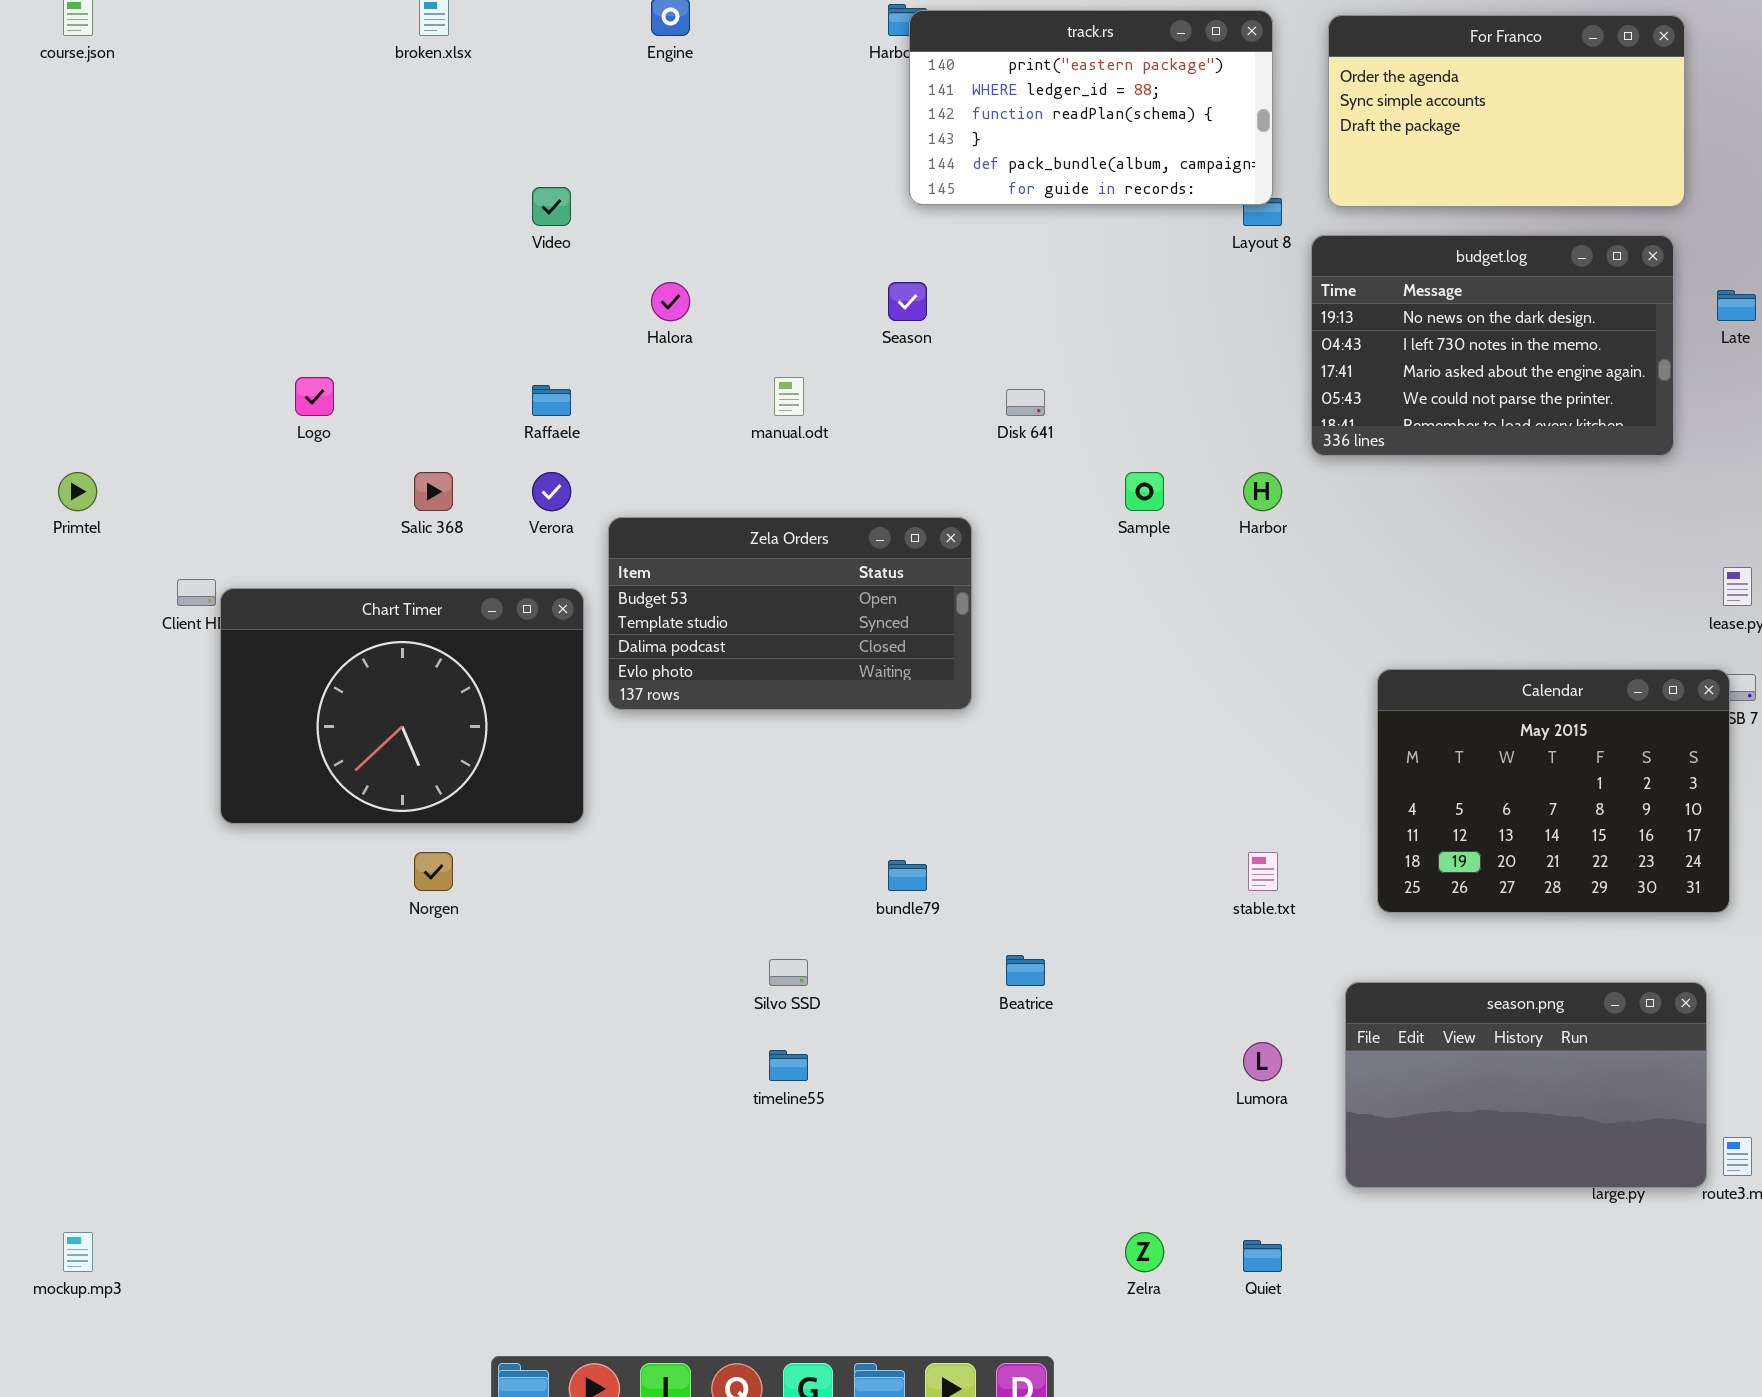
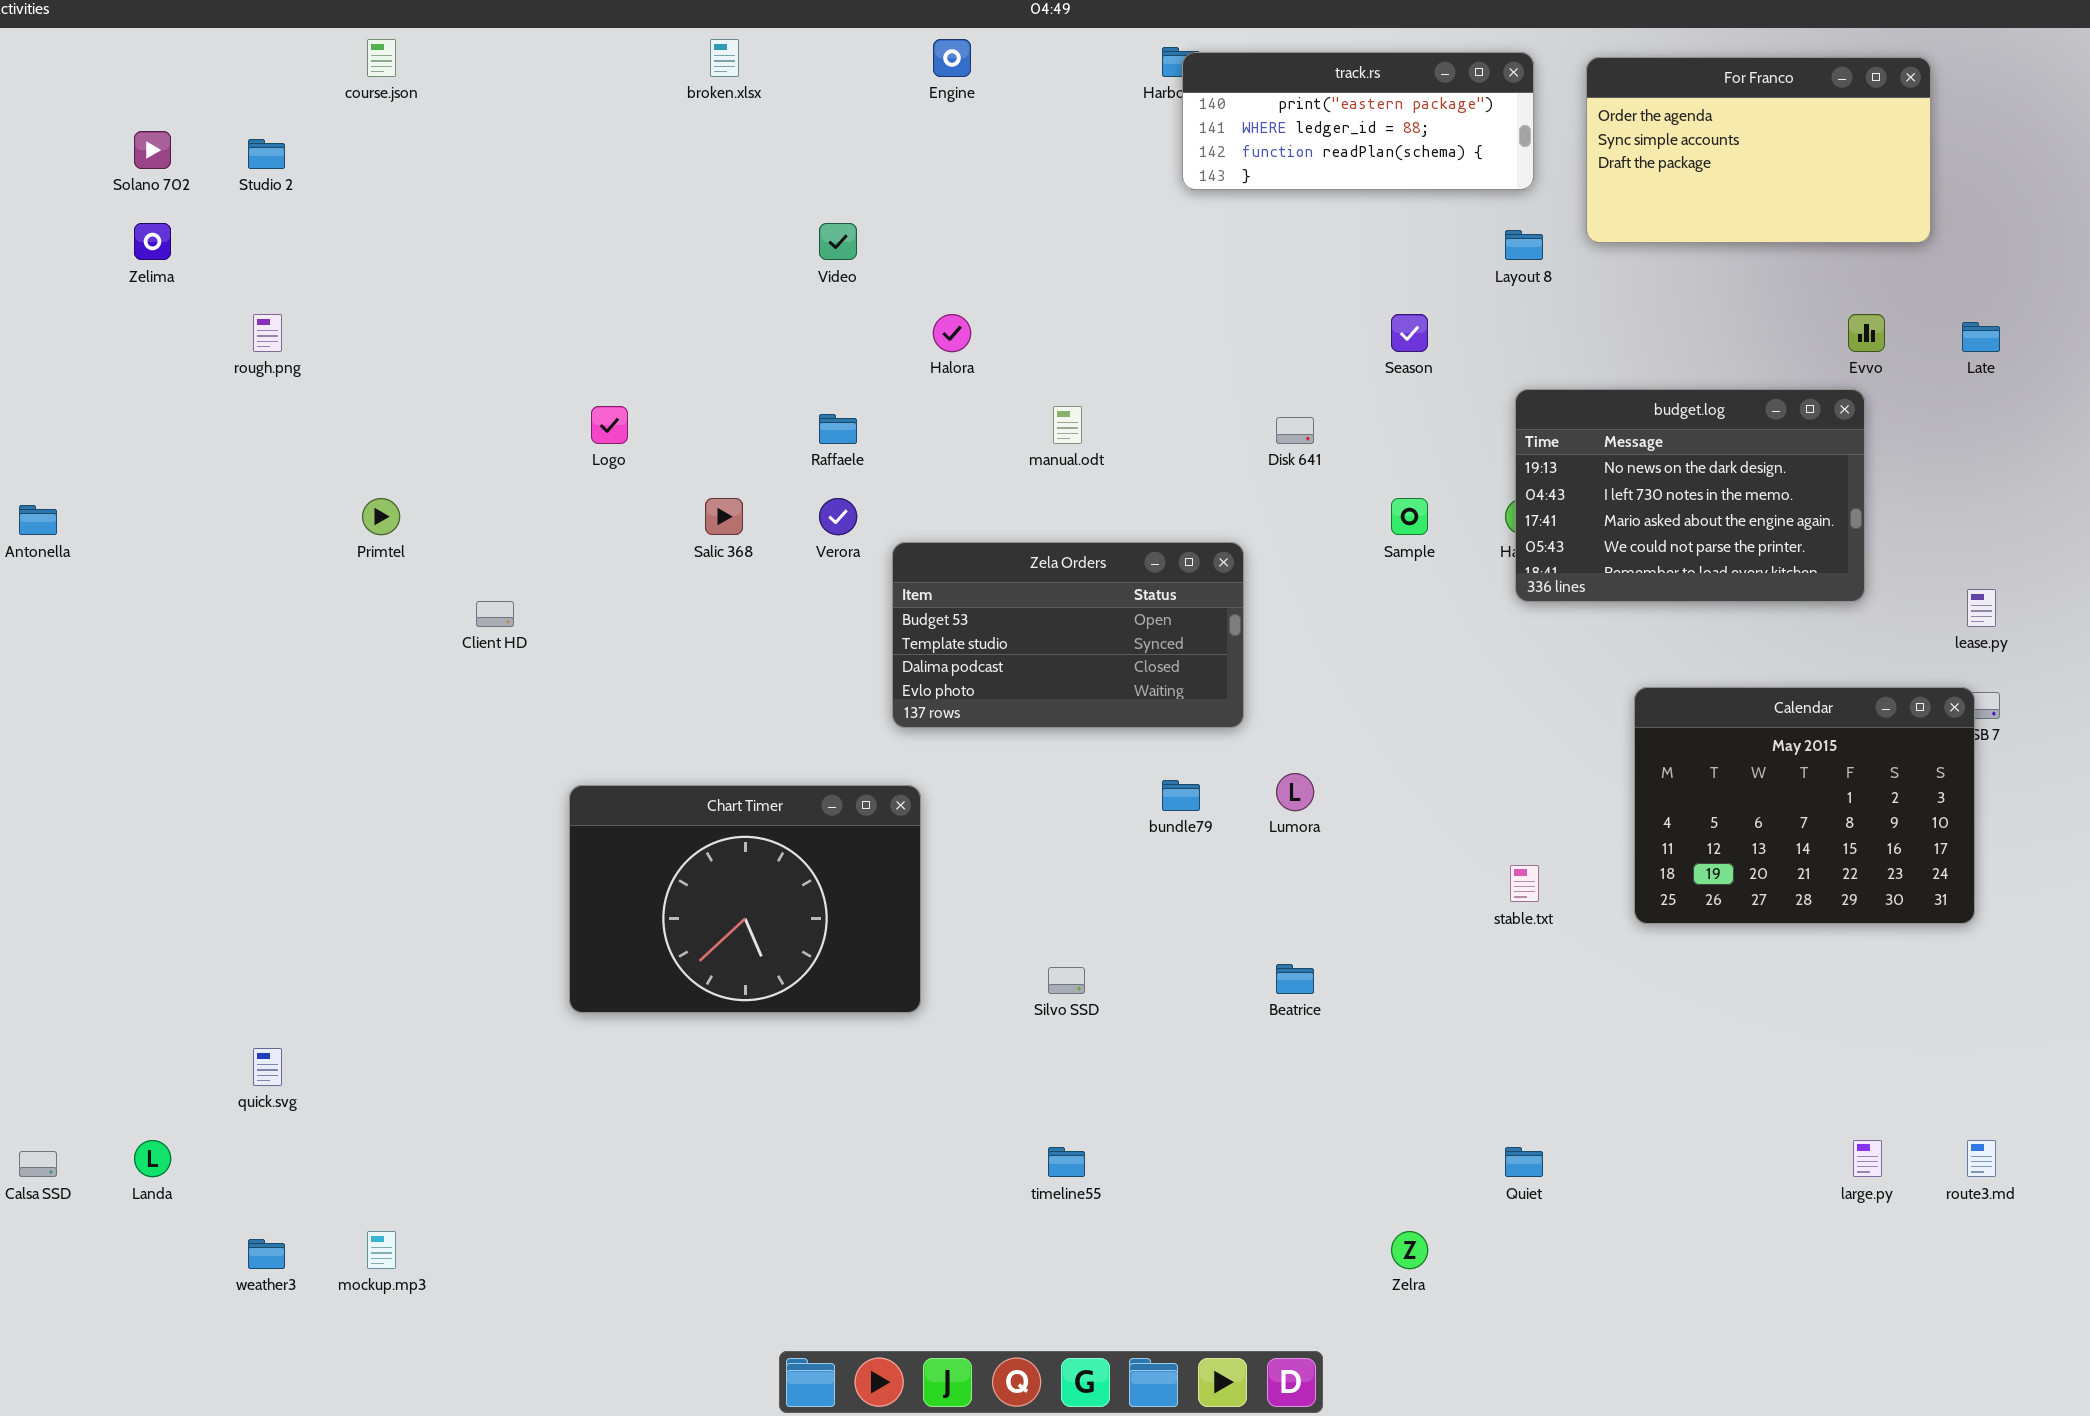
track.rs: [909,10,1273,205] -> [1182,52,1534,190], resized
budget.log: [1311,235,1674,456] -> [1515,389,1865,602], moved
Season: [888,282,927,321] -> [1391,314,1428,352], moved
Chart Timer: [220,588,584,824] -> [569,785,921,1013], moved
bundle79: [888,860,927,891] -> [1162,780,1200,811], moved
season.png: [1345,982,1707,1188] -> none, closed
Lumora: [1243,1042,1282,1081] -> [1276,773,1314,811], moved
timeline55: [769,1050,808,1081] -> [1048,1147,1085,1177], moved
Quiet: [1243,1240,1282,1272] -> [1505,1147,1543,1177], moved

